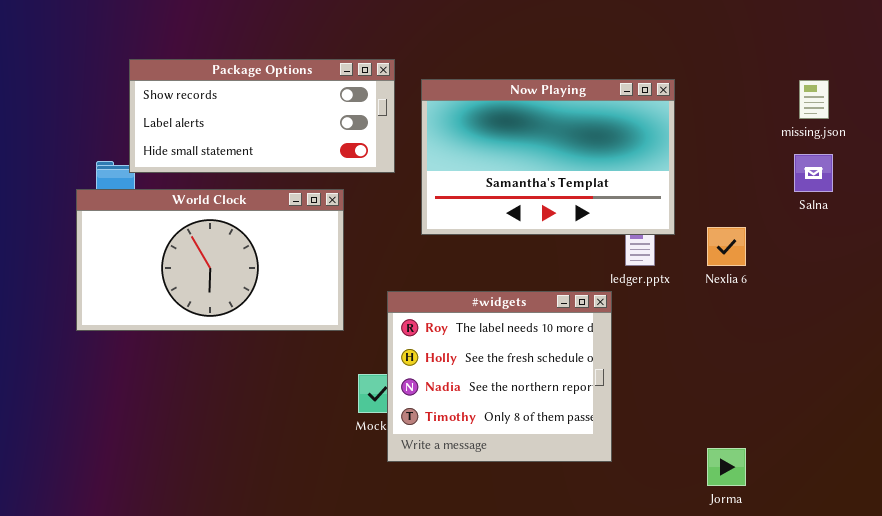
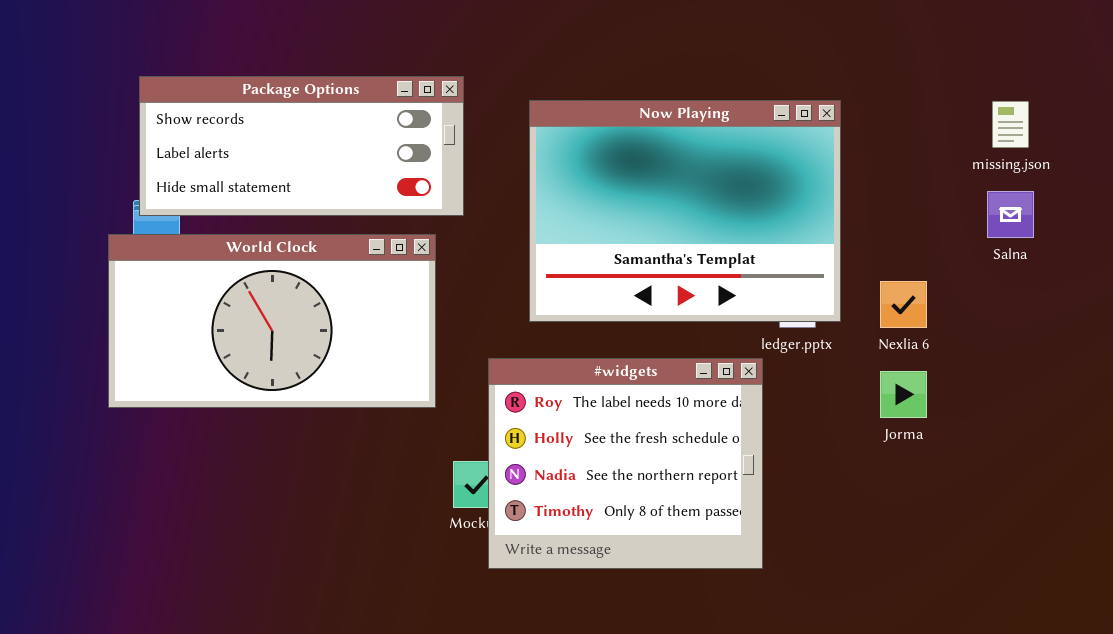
Package Options: [129,59,395,173] -> [139,76,464,216], moved
Now Playing: [421,79,675,235] -> [529,100,841,322], resized
Jorma: [707,448,746,486] -> [880,371,927,418], moved

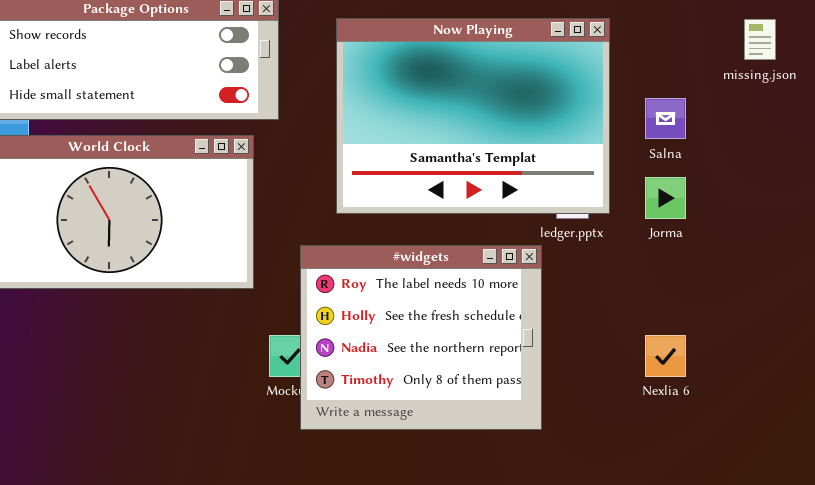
Salna: [987,191,1034,238] -> [645,98,686,139], moved
Nexlia 6: [880,281,927,328] -> [645,335,686,377], moved
Jorma: [880,371,927,418] -> [645,177,686,219], moved

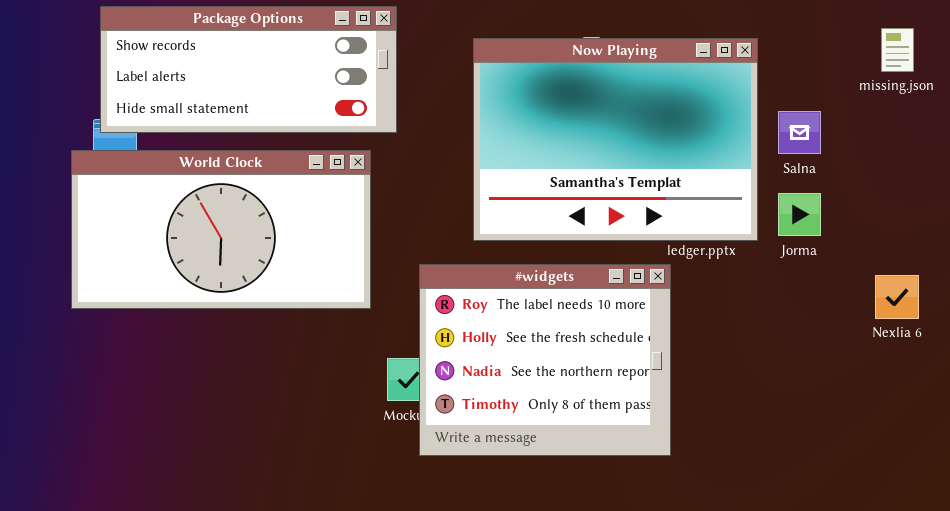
Now Playing: [336,18,610,214] -> [473,38,758,241], moved
Nexlia 6: [645,335,686,377] -> [875,275,919,319], moved

